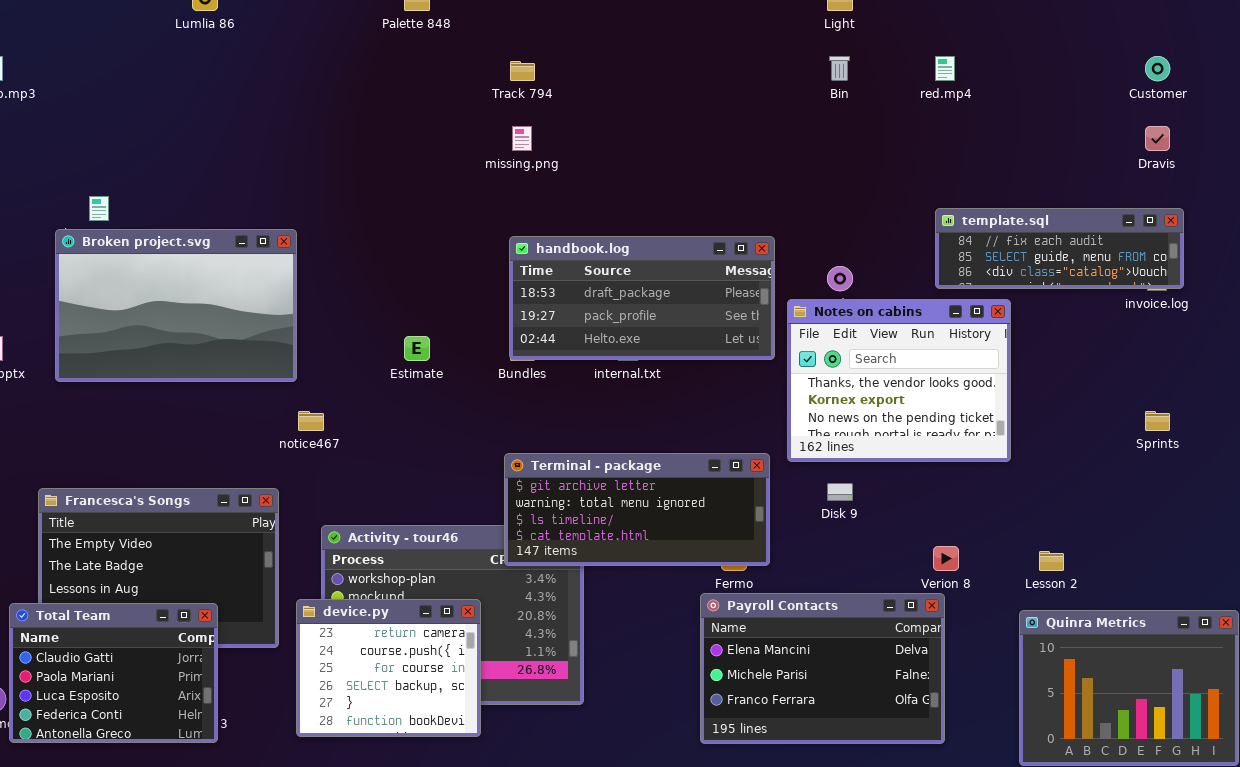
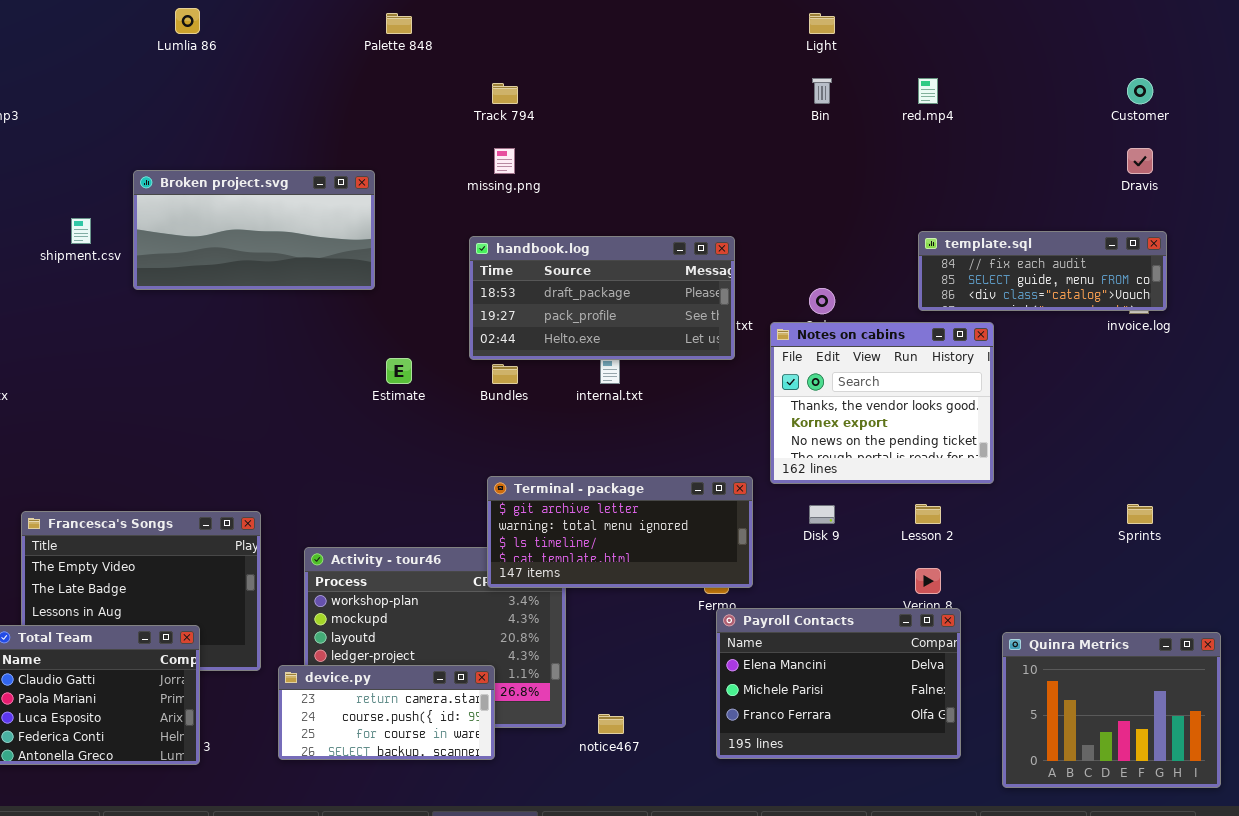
Broken project.svg: [55,229,297,382] -> [133,170,375,290], moved, resized
handbook.log: [509,236,775,360] -> [469,236,735,360], moved
notice467: [298,411,324,431] -> [598,714,624,734], moved
Sprints: [1145,411,1170,431] -> [1127,504,1153,524], moved
Lesson 2: [1039,551,1064,571] -> [915,504,941,524], moved
Payroll Contacts: [700,593,945,744] -> [716,608,961,759], moved
device.py: [296,599,481,737] -> [278,665,495,760], resized

